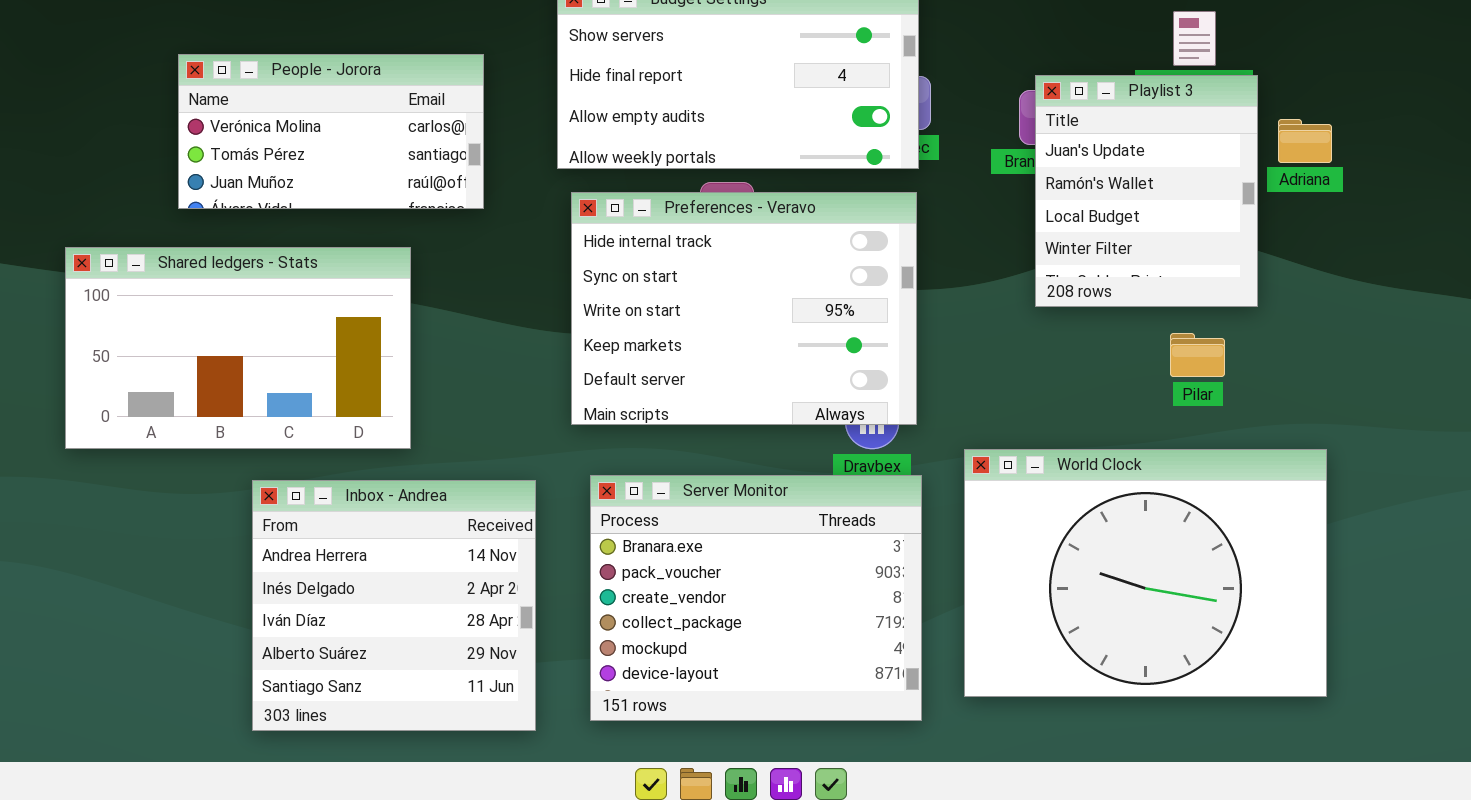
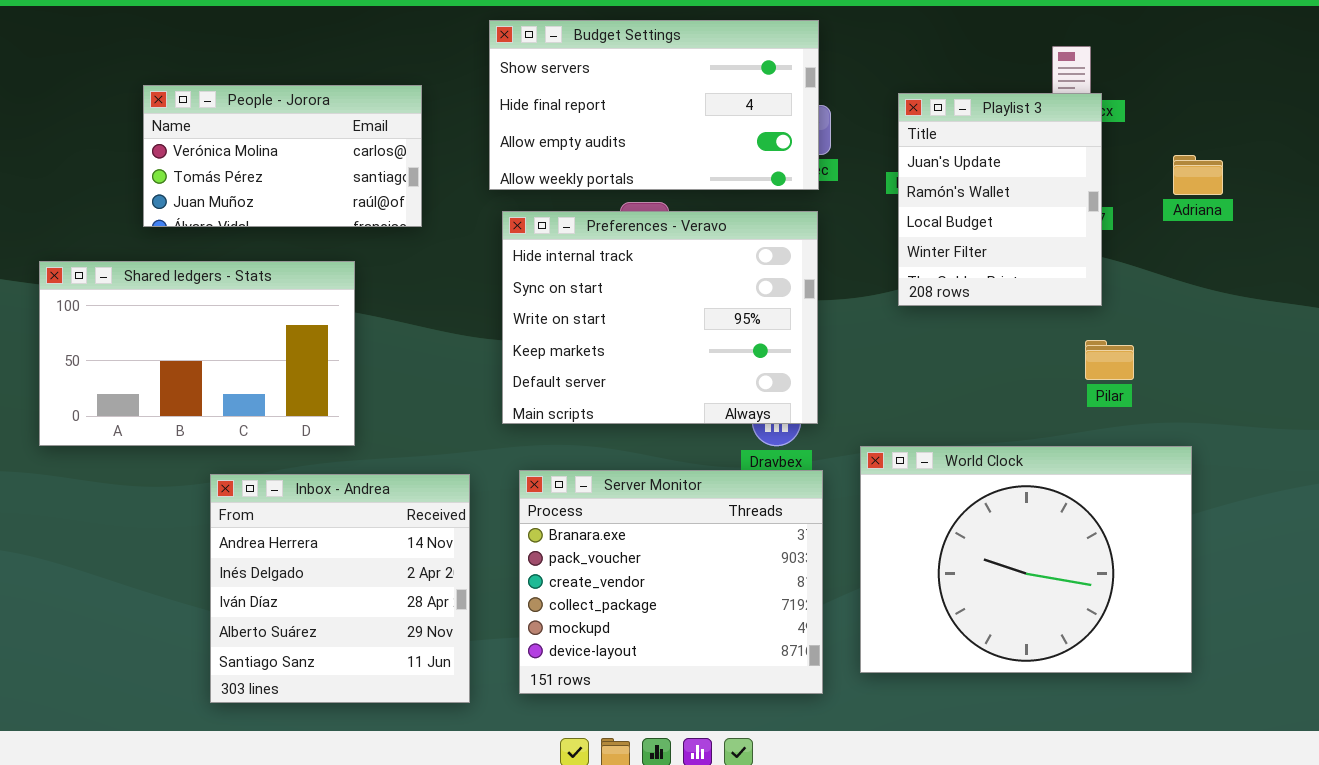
Playlist 3: [1035,75,1258,307] -> [898,93,1102,306], moved
Adriana: [1278,119,1332,163] -> [1173,155,1223,195], moved
Pilar: [1170,333,1225,377] -> [1085,340,1134,380], moved

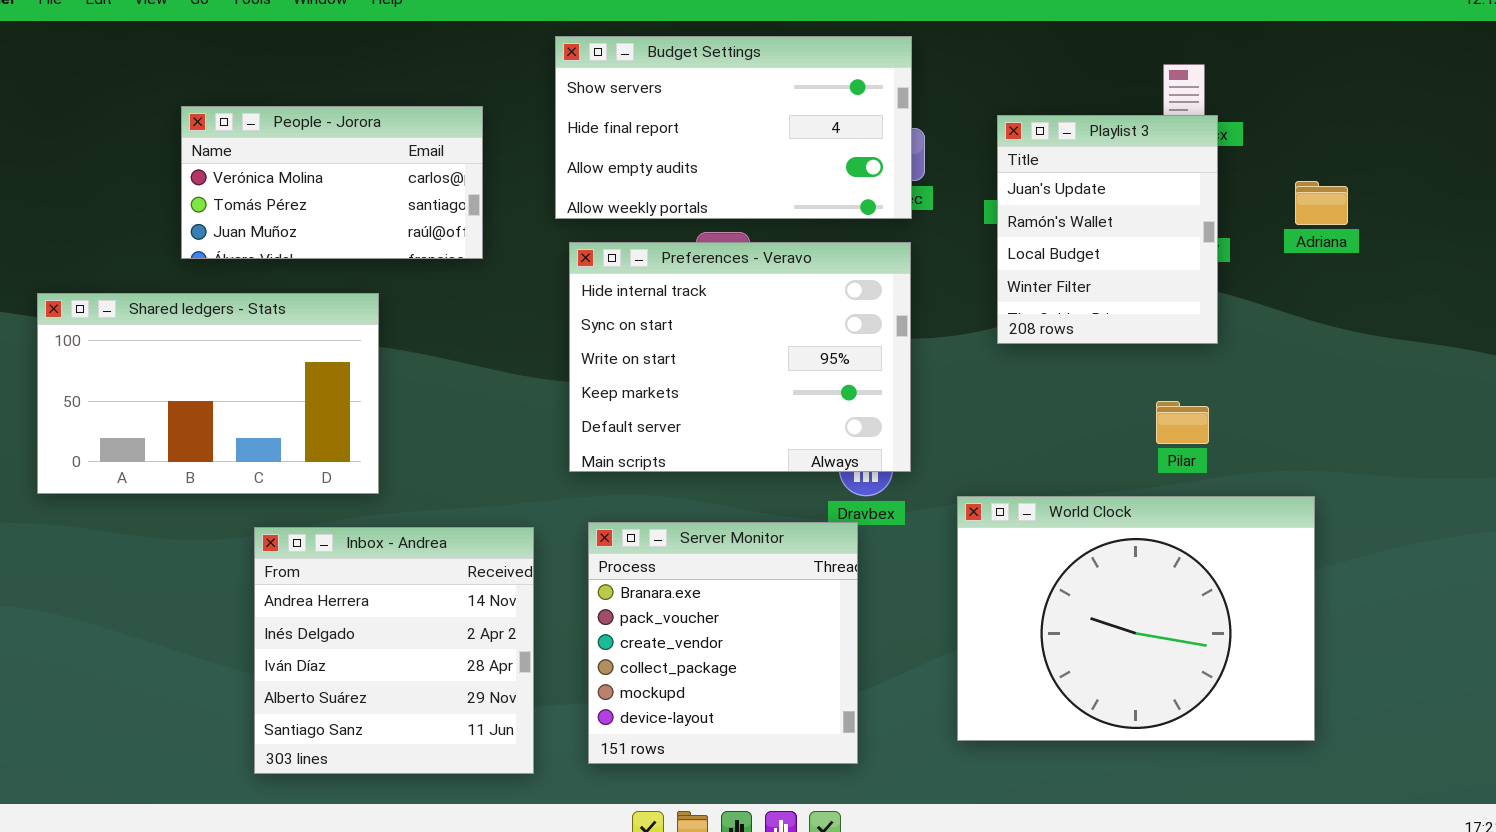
Shared ledgers - Stats: [39,261,355,446] -> [37,293,379,494], moved
Pilar: [1085,340,1134,380] -> [1156,401,1209,444], moved
Server Monitor: [519,470,823,694] -> [588,522,858,764], resized

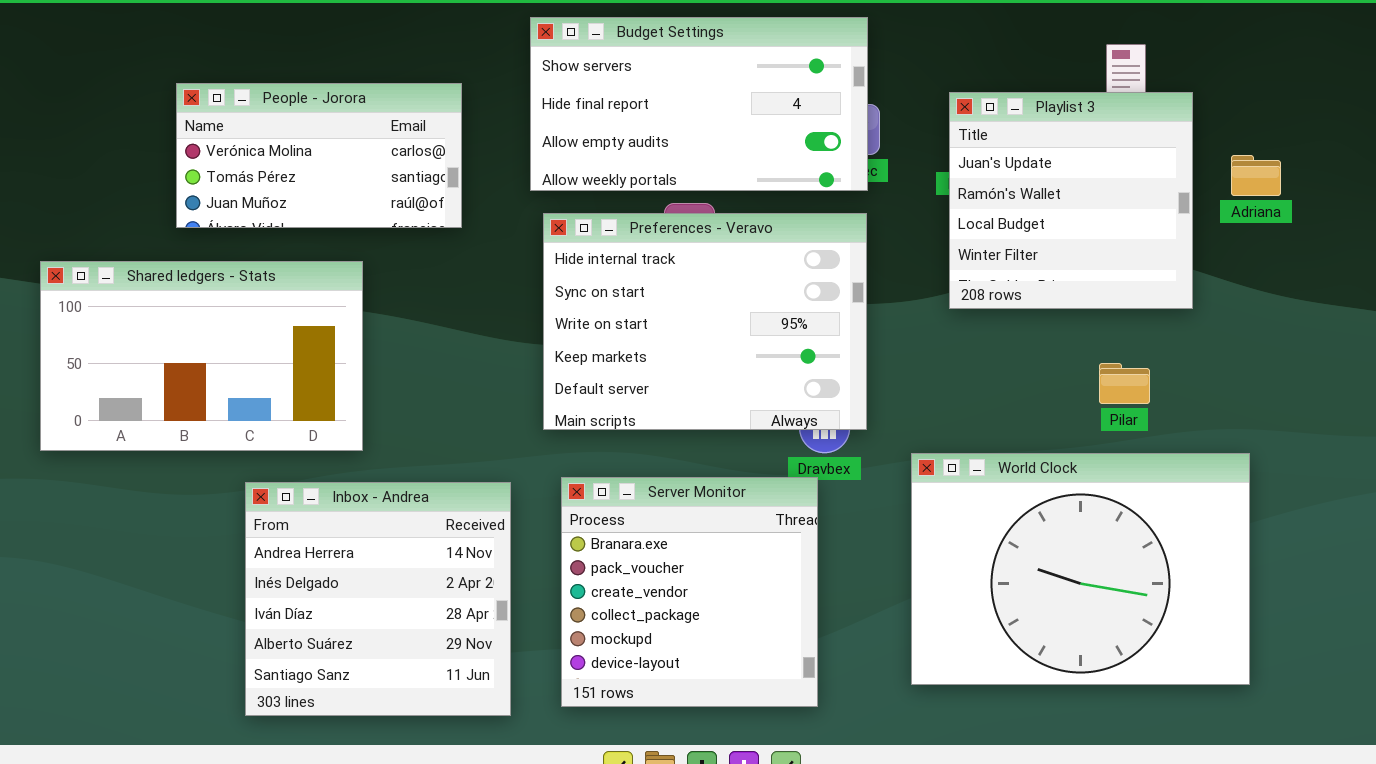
Playlist 3: [997,115,1218,344] -> [949,92,1193,309], resized

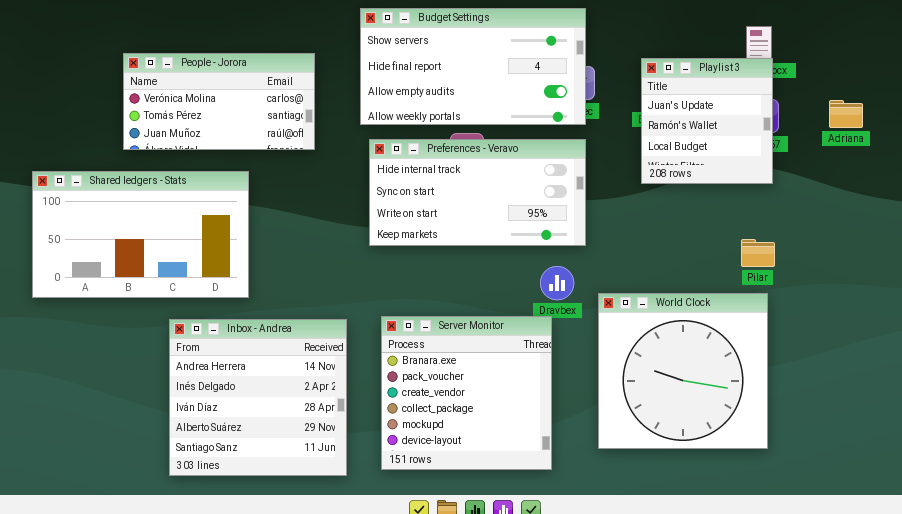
Playlist 3: [949,92,1193,309] -> [641,58,773,184], resized
Preferences - Veravo: [543,213,867,430] -> [369,139,586,246], resized
World Clock: [911,453,1250,685] -> [598,293,768,449], moved, resized

